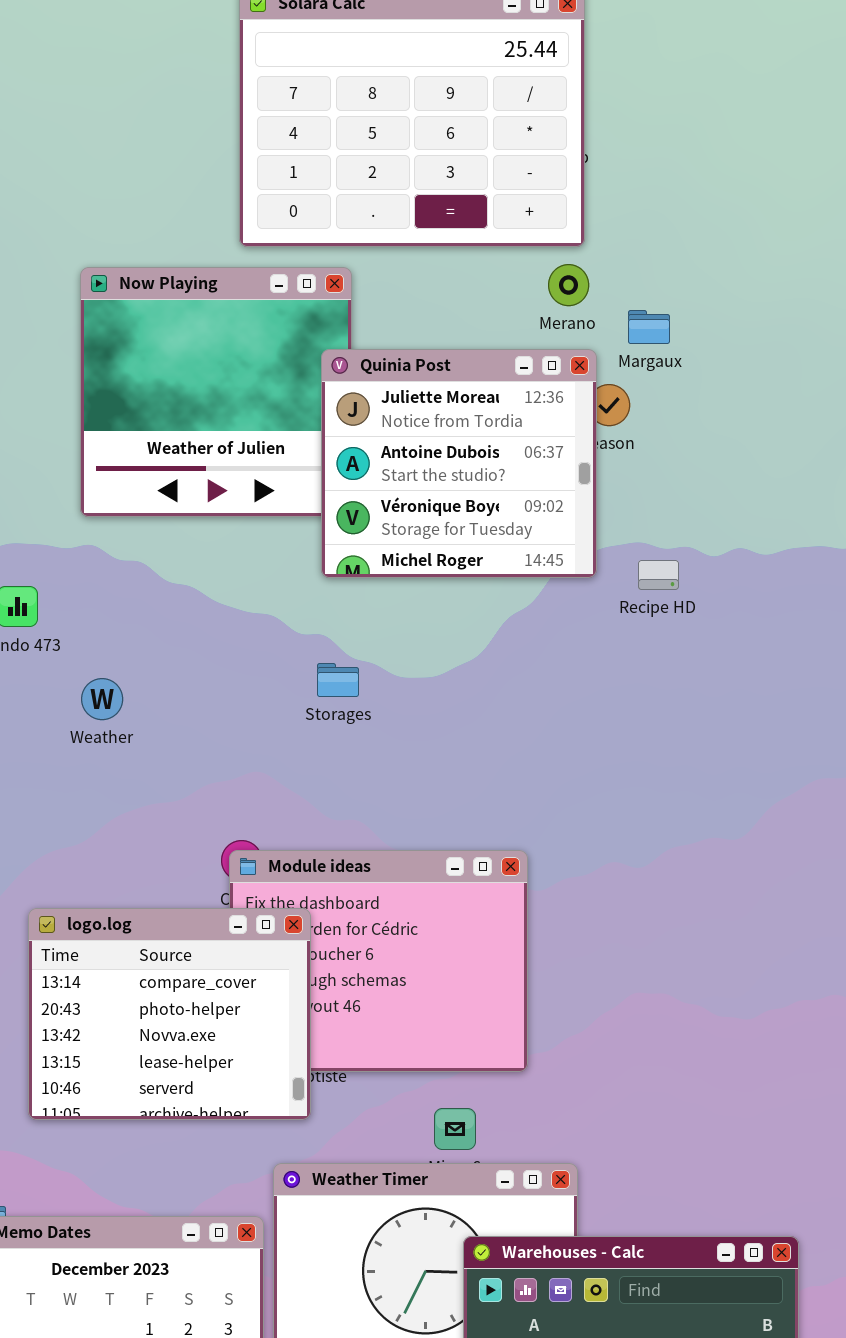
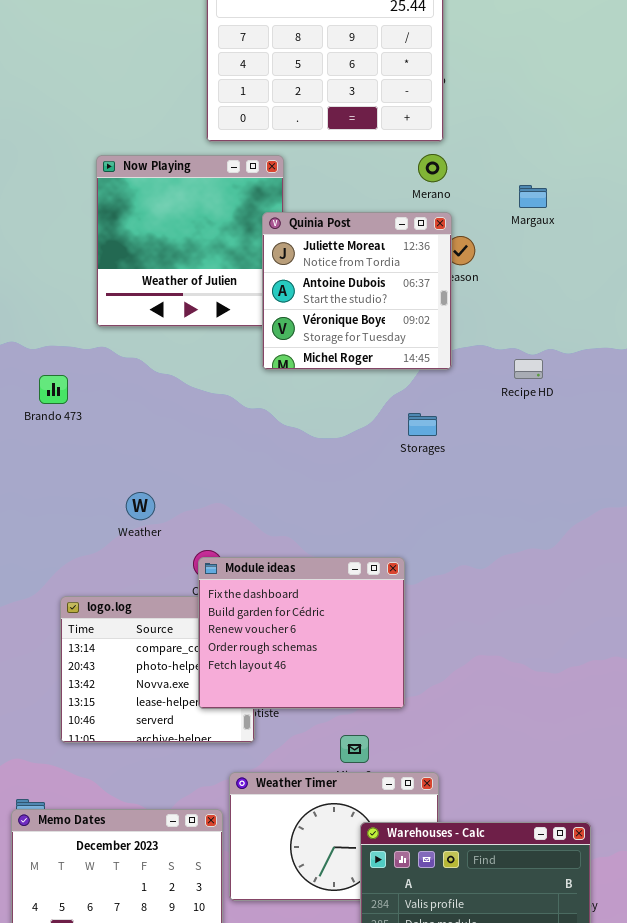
Margaux: [628,310,670,344] -> [519,185,547,208], moved
Recipe HD: [638,560,679,590] -> [514,359,543,379], moved
Storages: [317,663,359,697] -> [408,413,437,436], moved
Weather: [81,678,123,720] -> [126,492,155,520], moved
Module ideas: [229,850,528,1072] -> [198,557,405,709], raised

